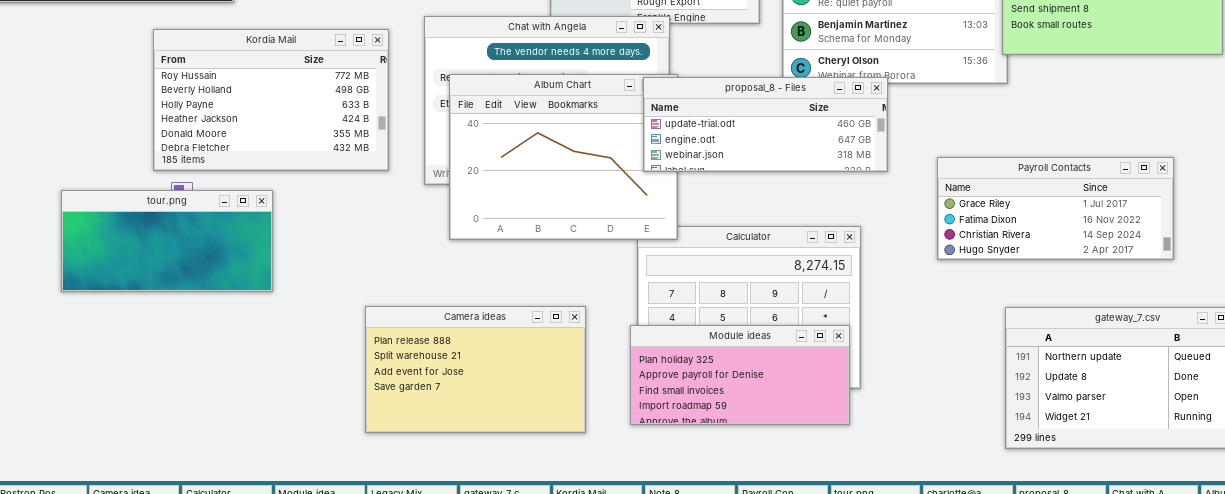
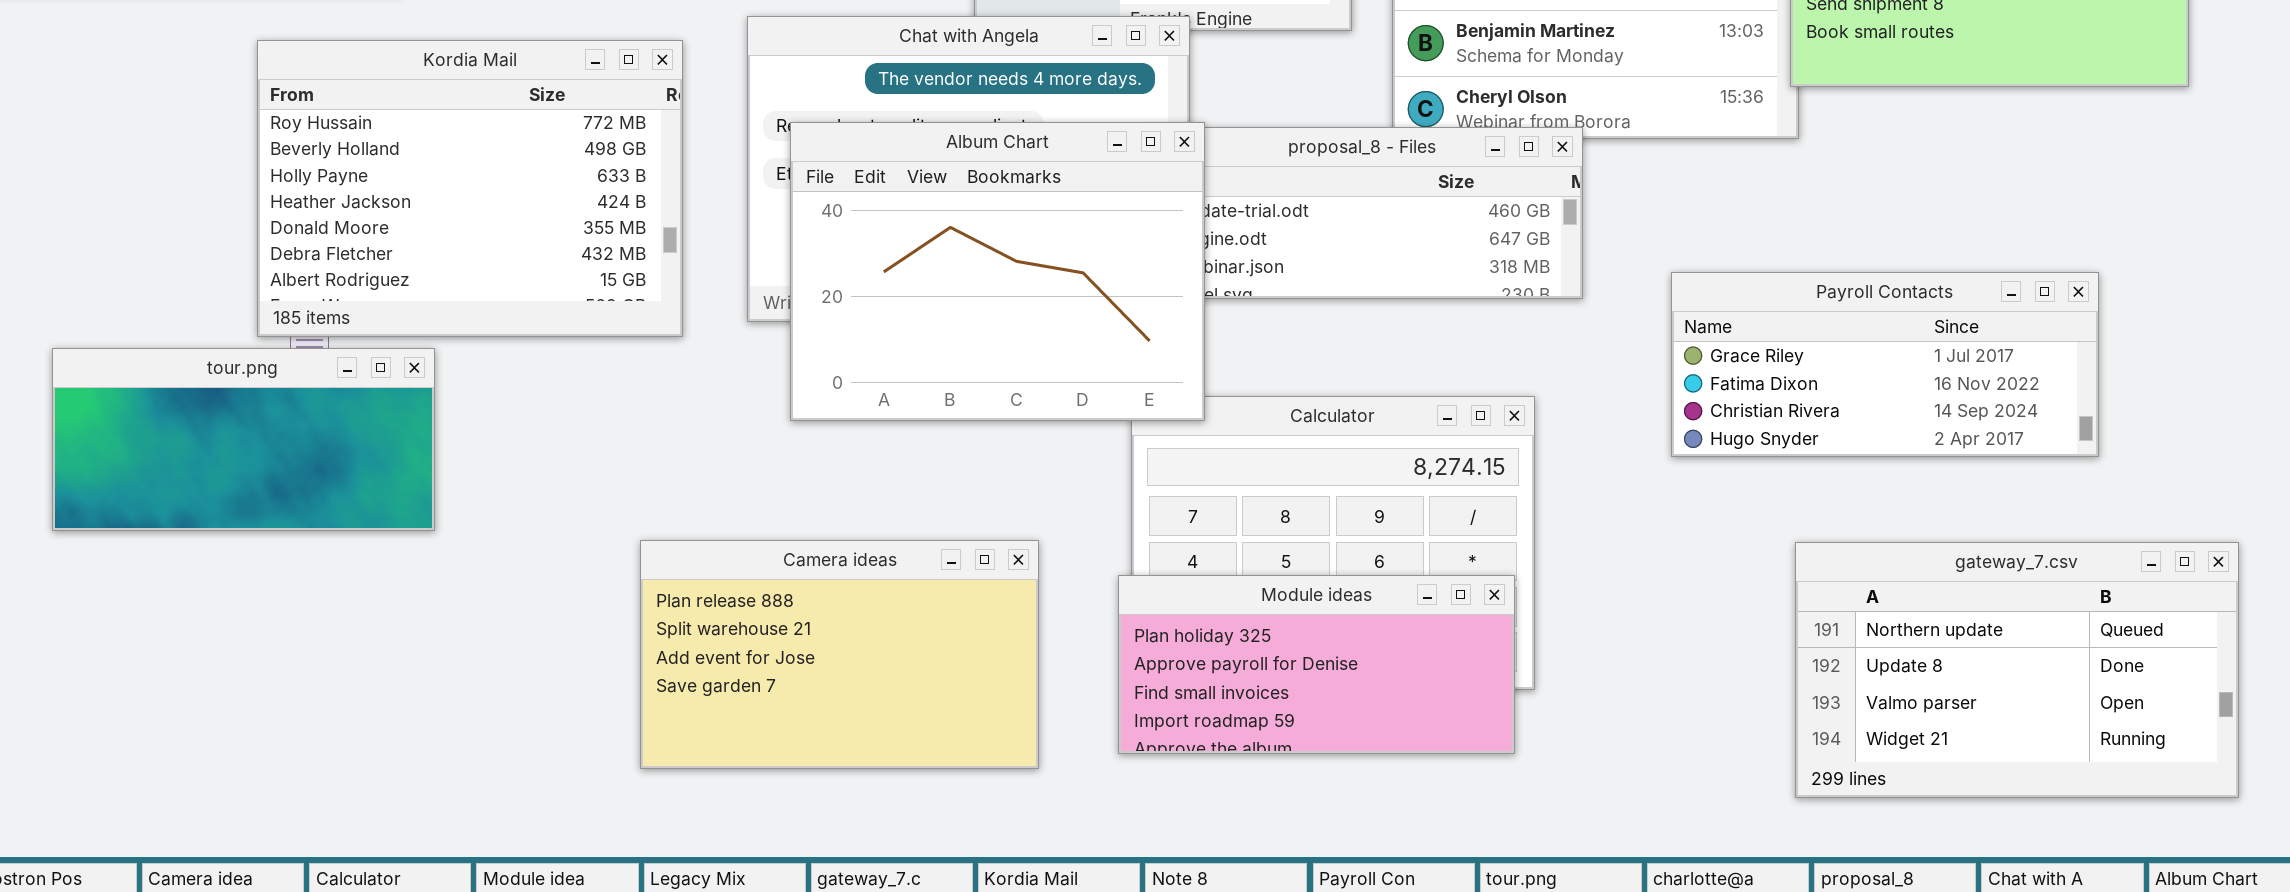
Kordia Mail: [153,29,389,171] -> [257,40,683,337], resized
Album Chart: [449,74,678,240] -> [790,122,1205,421], raised
tour.png: [61,190,273,292] -> [52,348,435,531], moved

